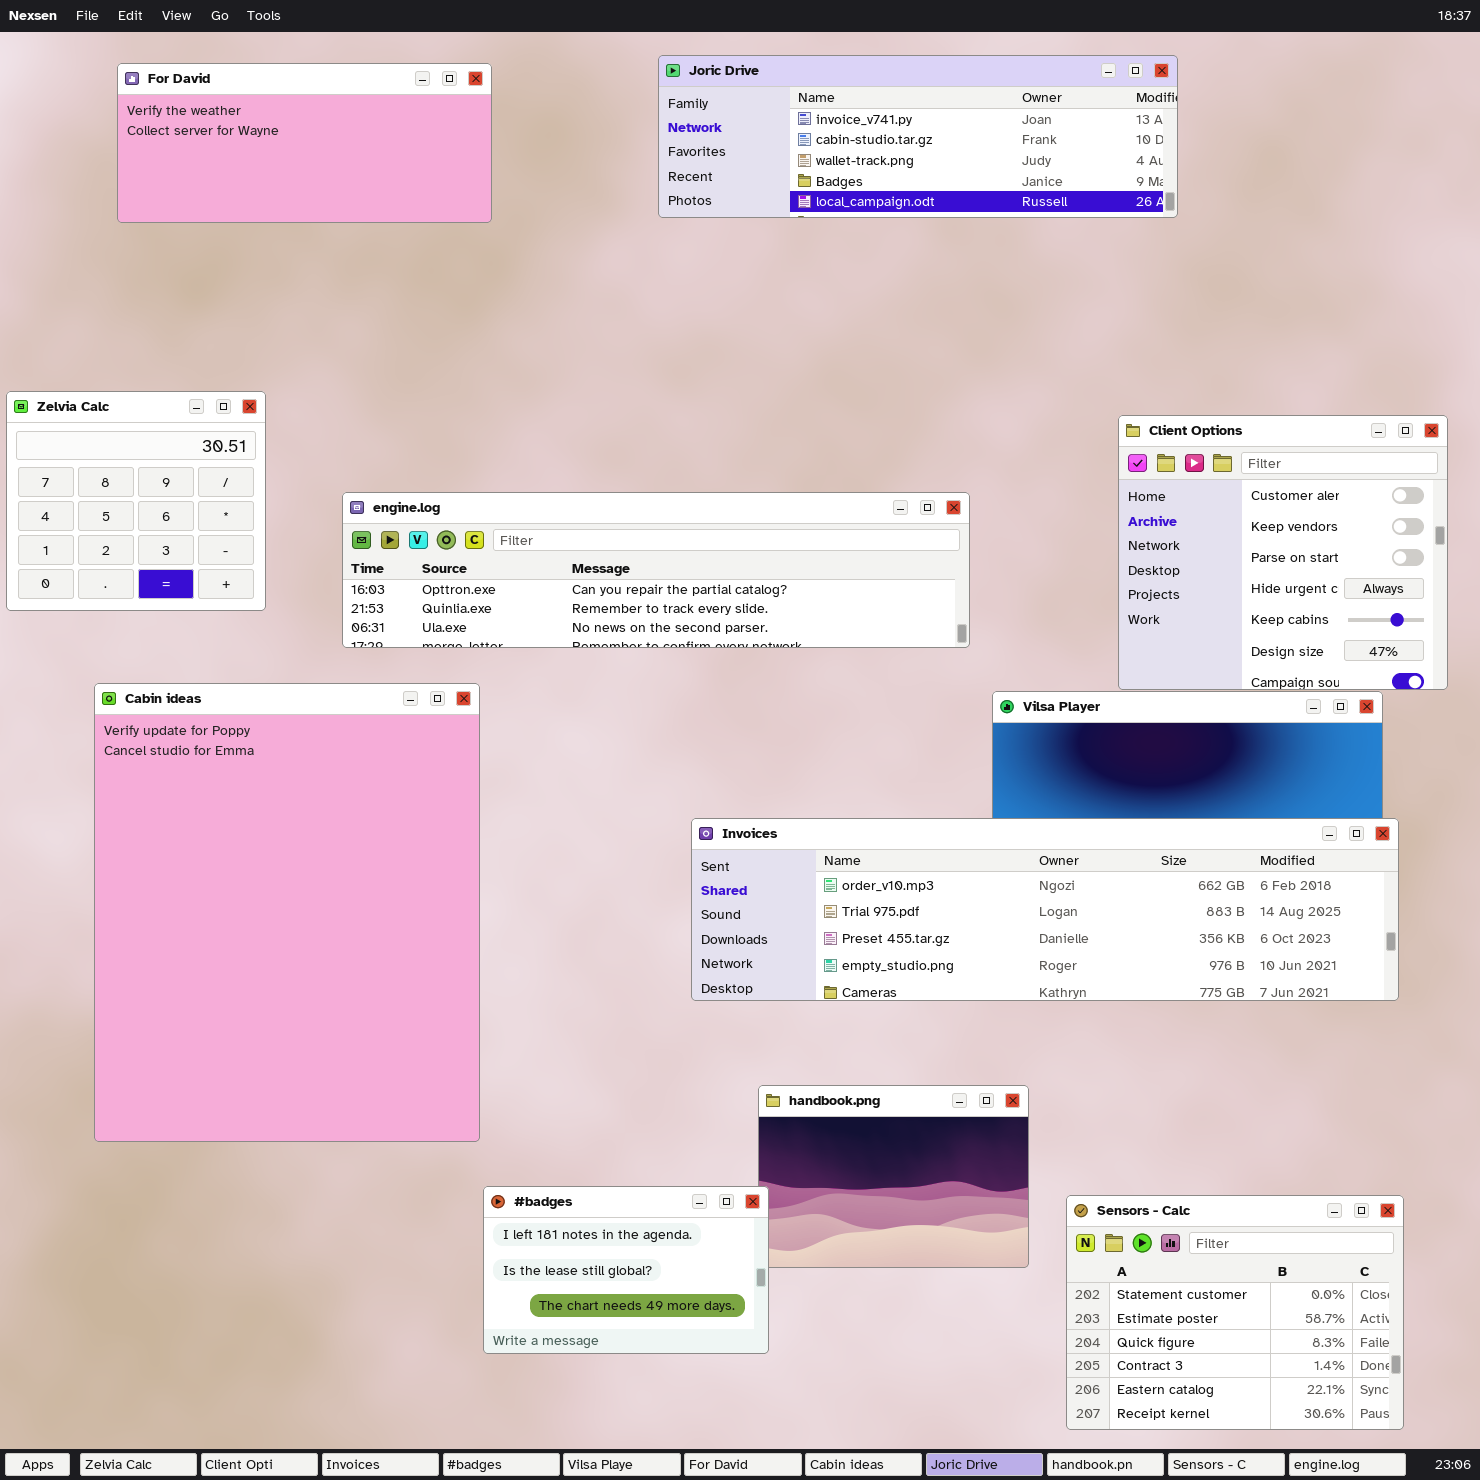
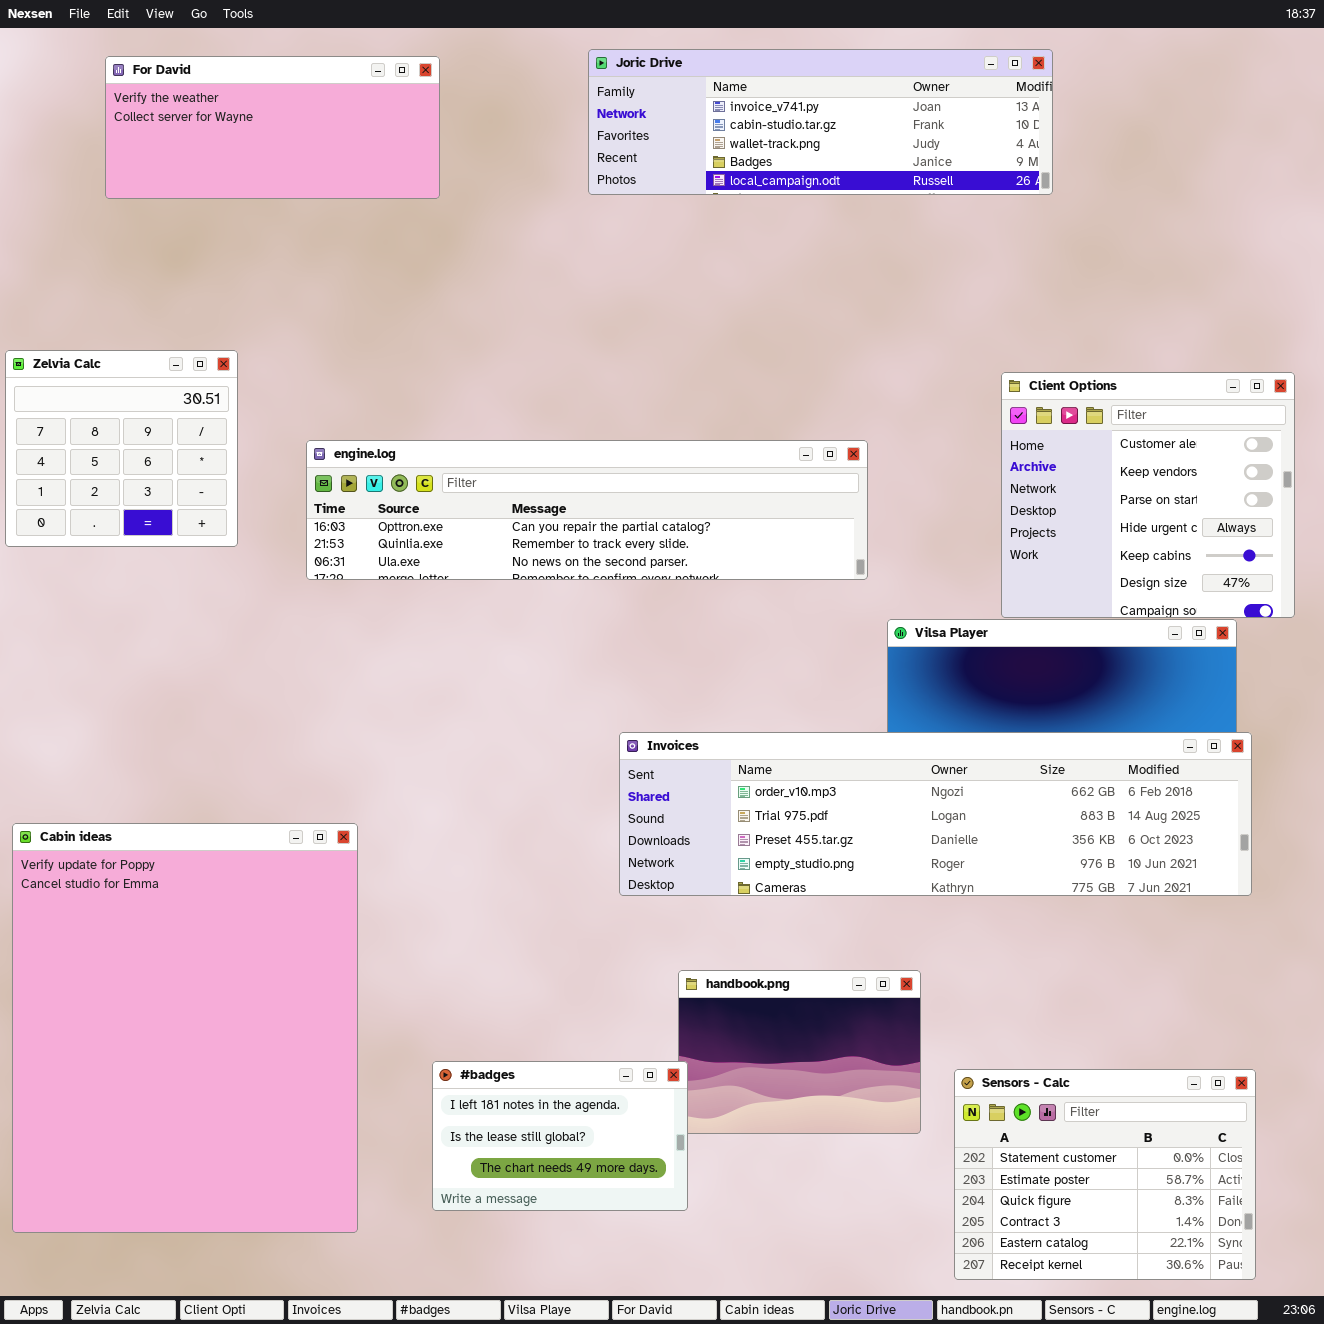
Cabin ideas: [94,683,480,1142] -> [12,823,358,1233], moved

